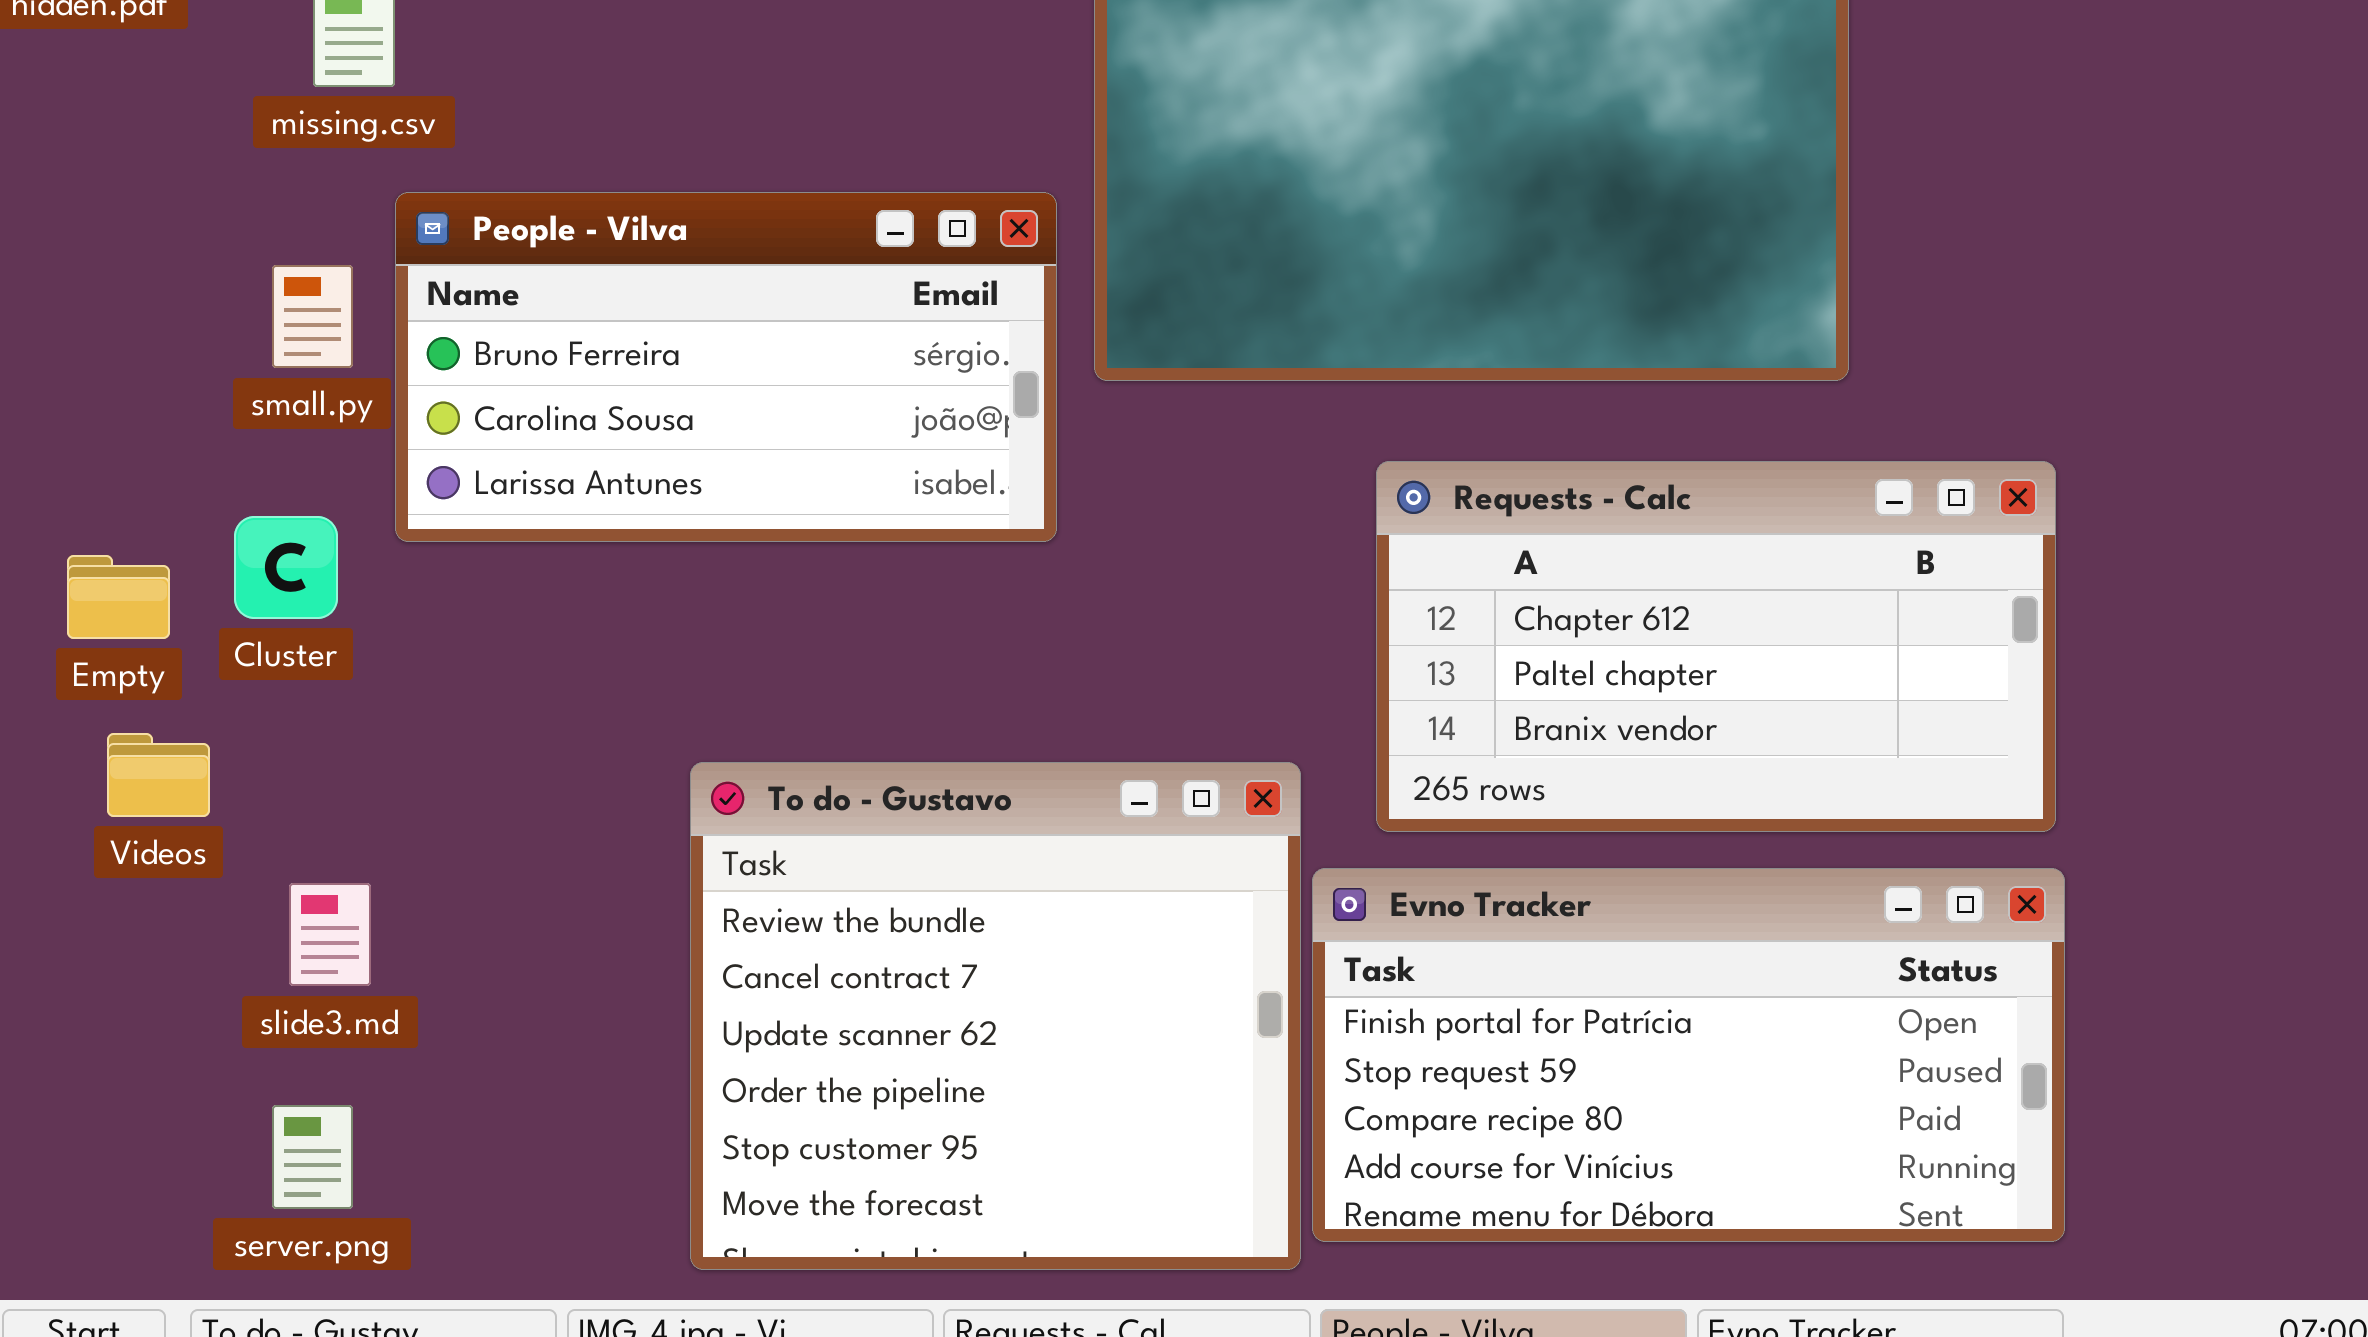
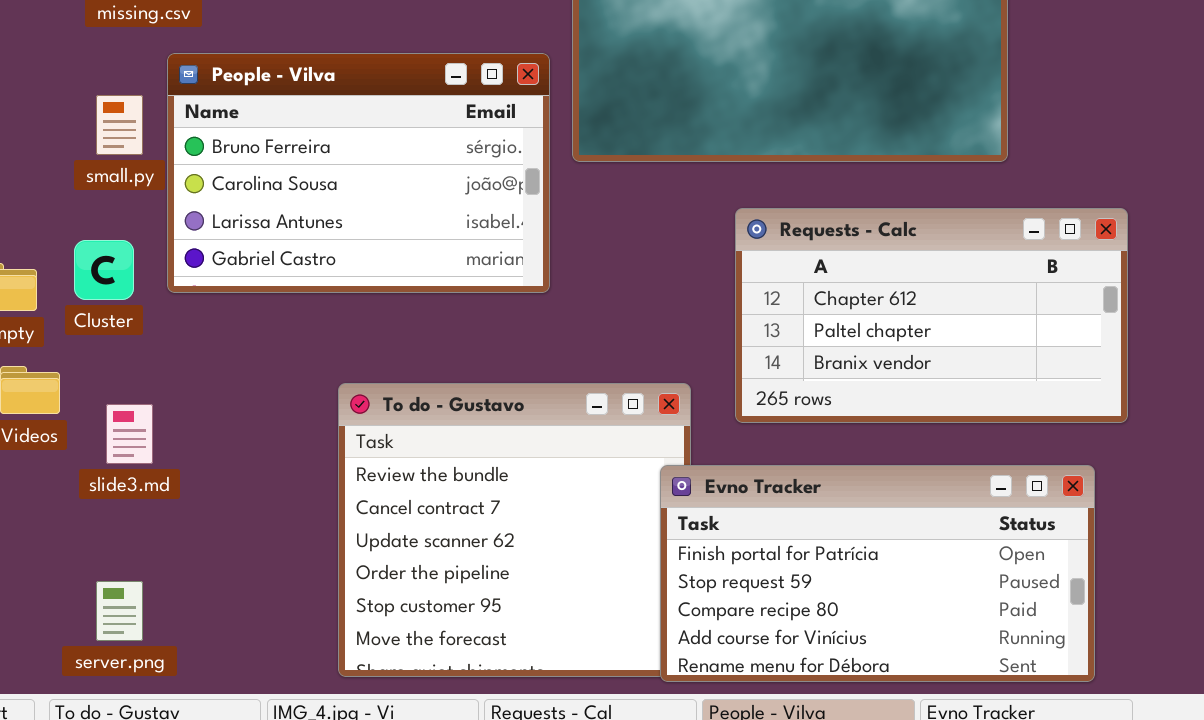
People - Vilva: [395,192,1057,542] -> [167,53,550,293], resized
Evno Tracker: [1312,868,2065,1242] -> [660,465,1095,682], moved
slide3.md: [289,883,371,986] -> [106,404,153,464], moved

